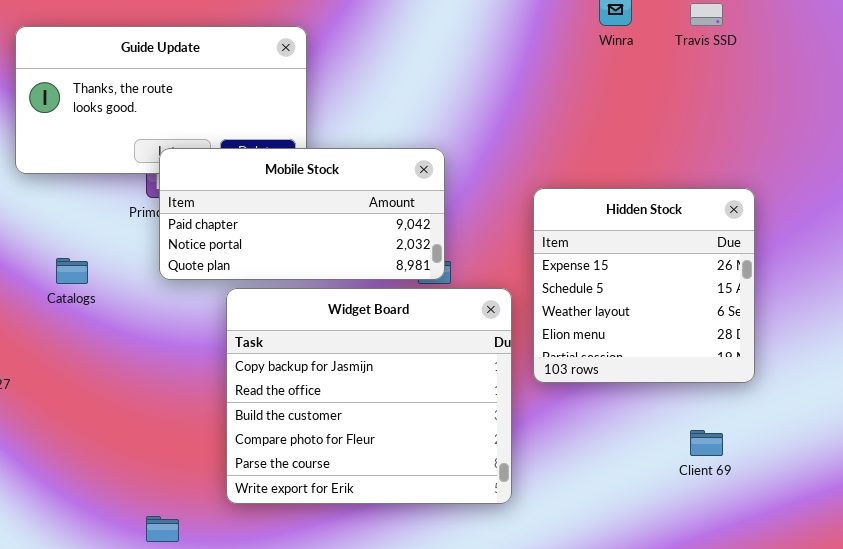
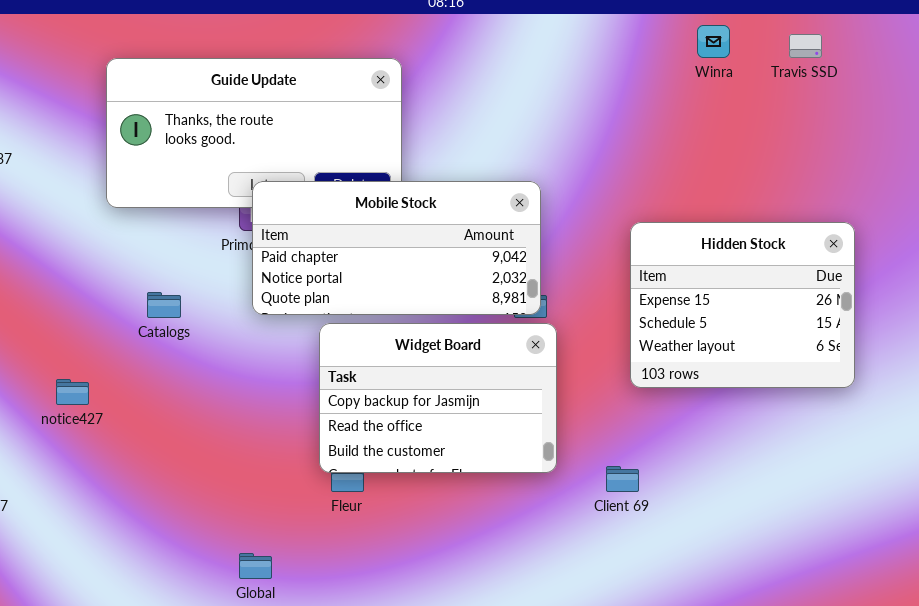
Hidden Stock: [533,188,755,383] -> [630,222,855,388], resized
Widget Board: [226,288,512,504] -> [319,323,557,473], resized
Client 69: [690,430,723,456] -> [606,466,639,492], moved

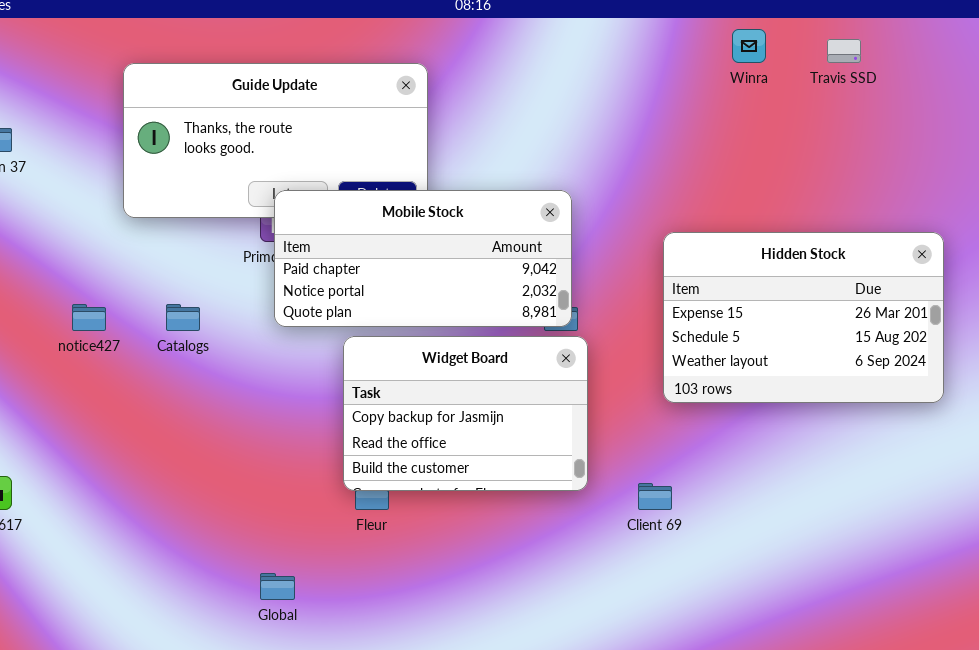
Hidden Stock: [630,222,855,388] -> [663,232,944,403], resized
notice427: [56,379,89,405] -> [72,304,106,331], moved

